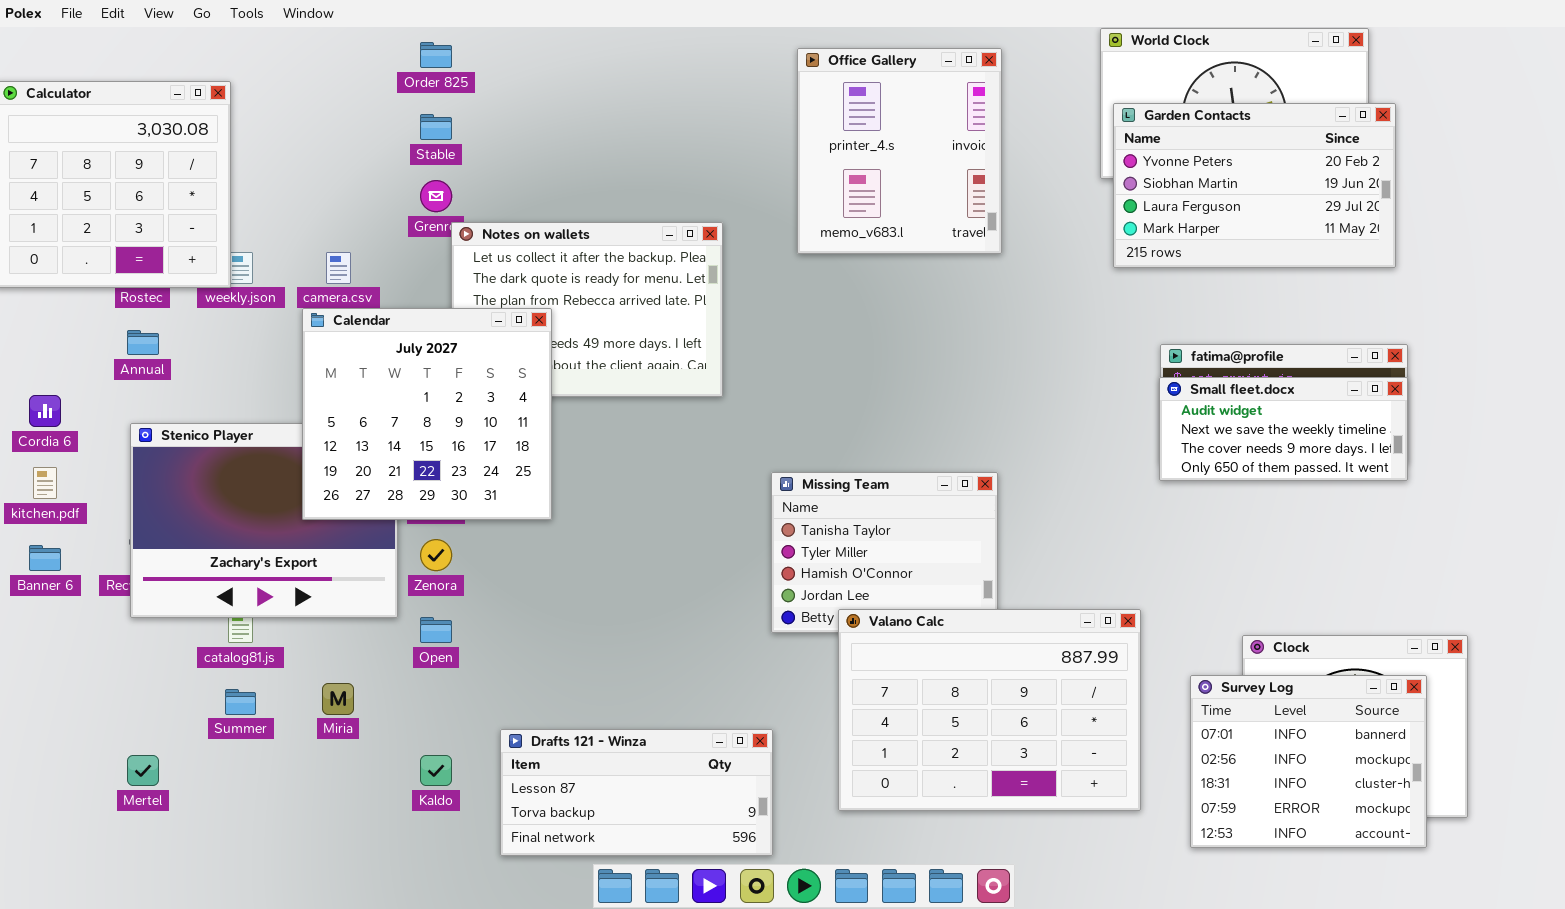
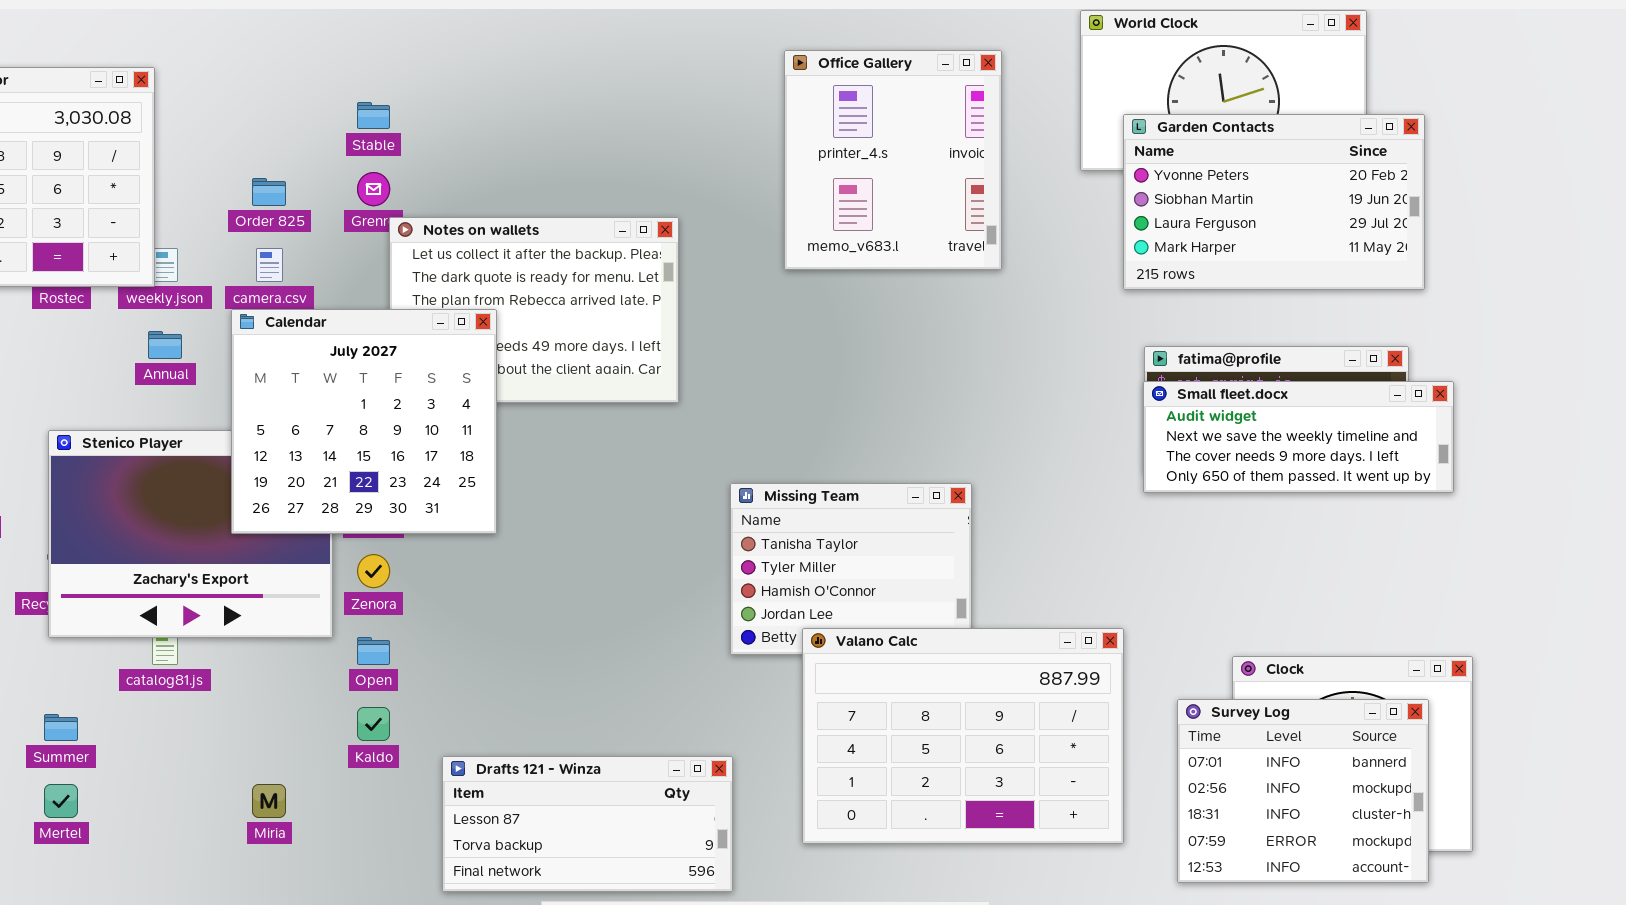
Order 825: [420,42,452,68] -> [252,178,286,206], moved
Office Gallery: [797,48,1002,254] -> [784,50,1002,270], moved
Garden Contacts: [1113,103,1396,268] -> [1123,114,1425,290], moved
Annual: [127,330,159,355] -> [148,331,182,359], moved
Small fleet.docx: [1159,377,1408,481] -> [1143,381,1454,493], resized
Miria: [322,683,354,715] -> [252,784,286,818], moved
Summer: [225,689,256,715] -> [44,714,78,741], moved
Kaldo: [420,755,452,786] -> [357,707,390,741], moved

